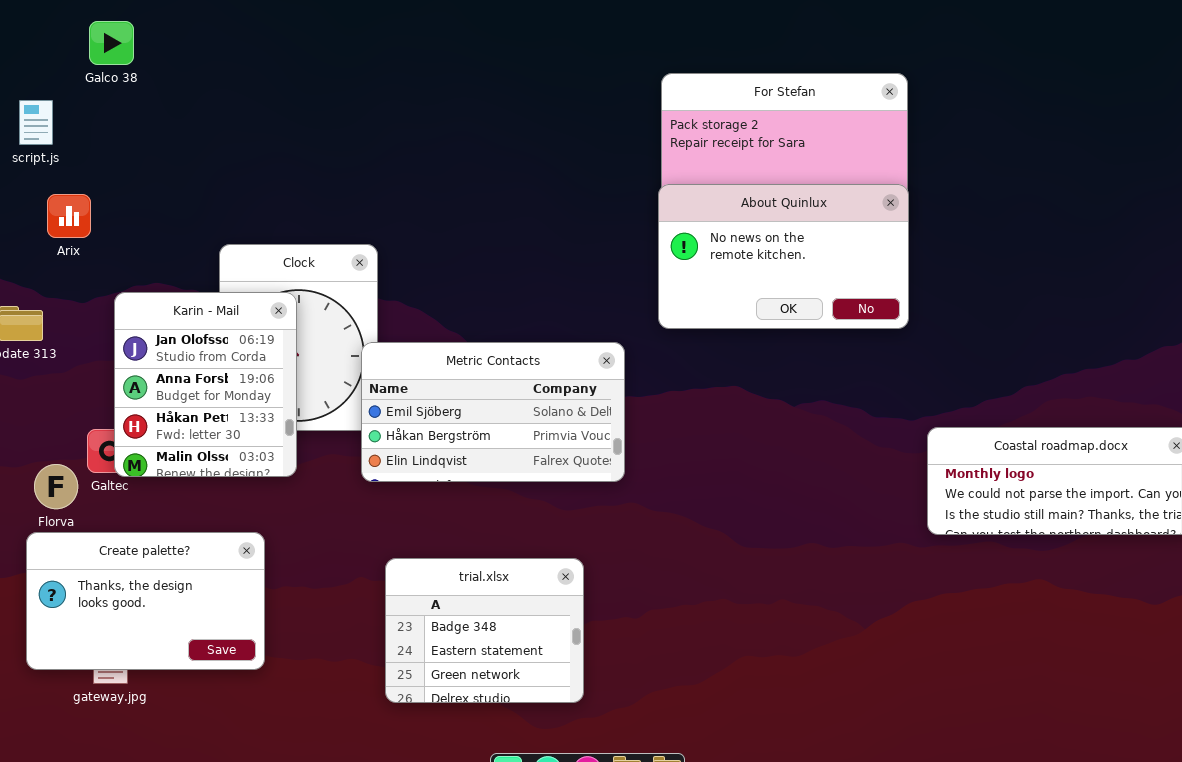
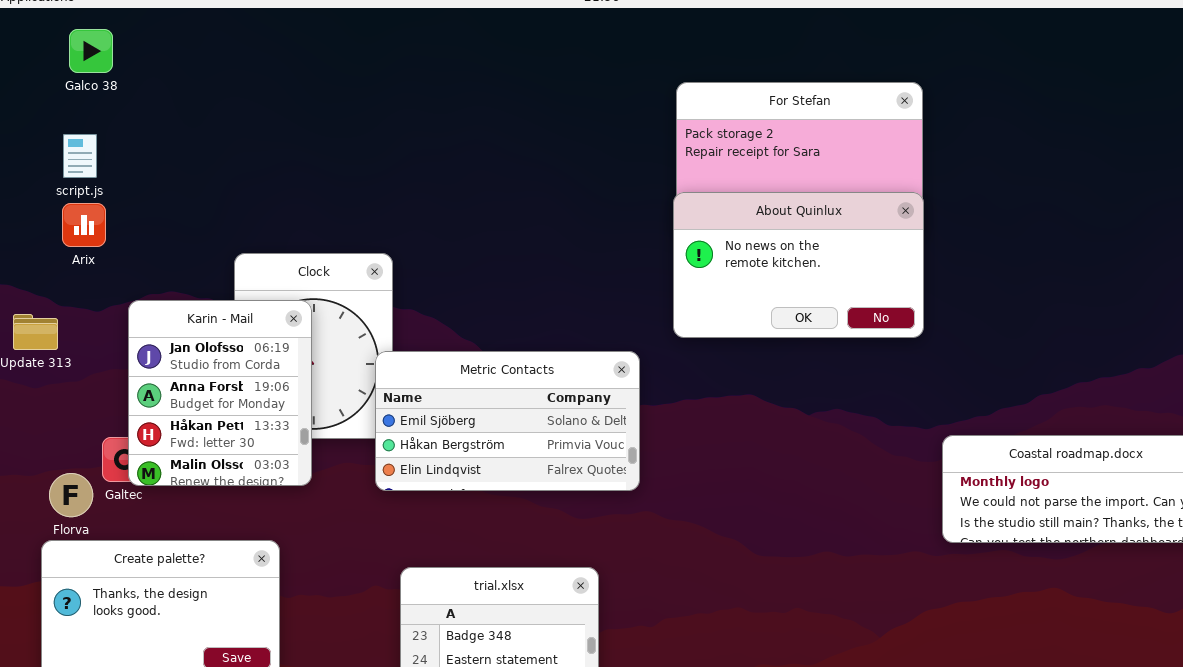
Galco 38: [89,21,134,65] -> [69,29,113,73], moved
script.js: [19,100,53,145] -> [63,134,97,178], moved

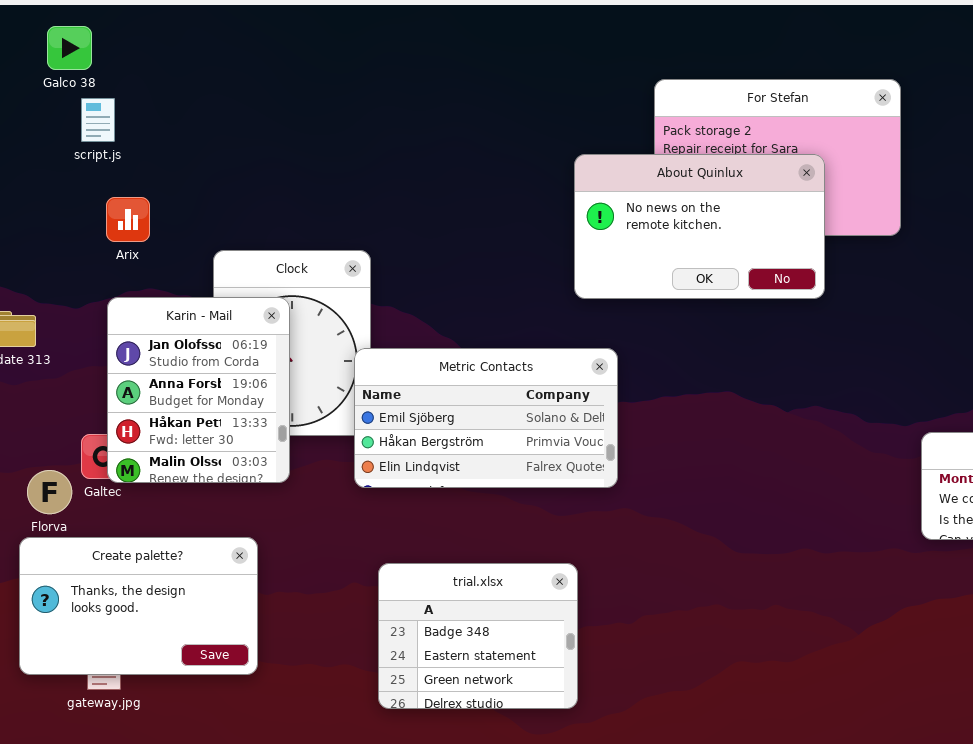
script.js: [63,134,97,178] -> [81,98,115,142], moved
About Quinlux: [673,192,924,338] -> [574,154,825,299], moved
Arix: [62,203,106,247] -> [106,197,150,242], moved

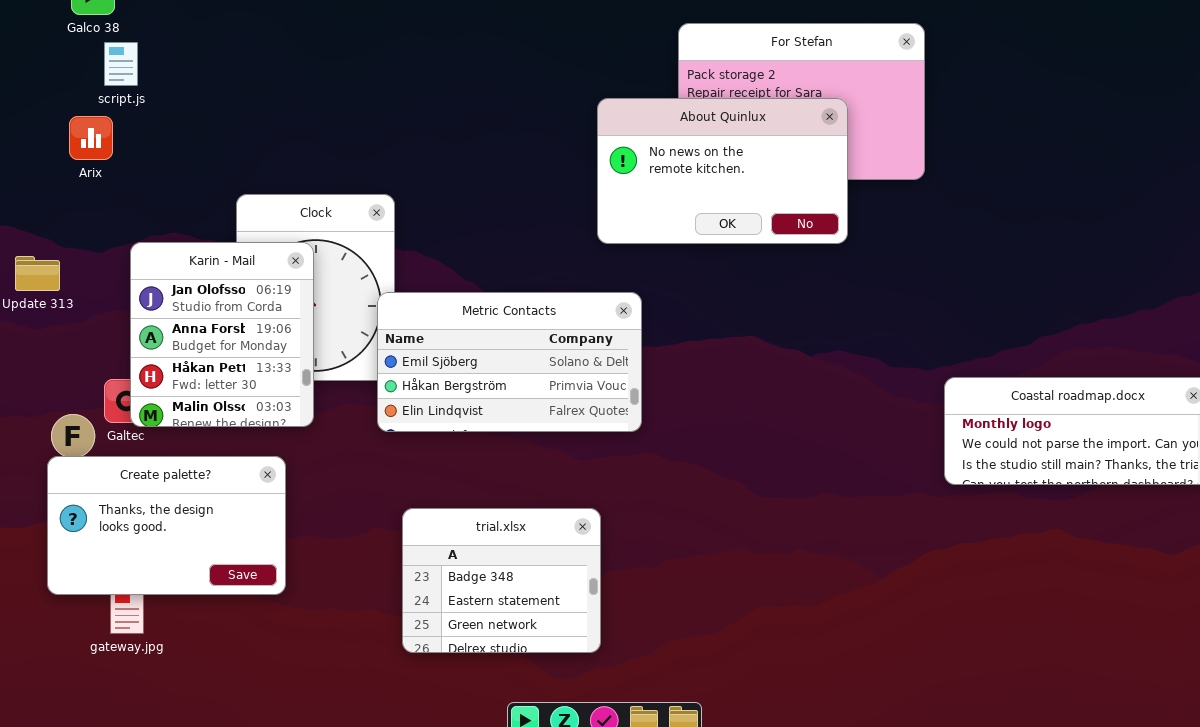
Arix: [106,197,150,242] -> [69,116,113,160], moved
Create palette?: [19,537,258,675] -> [47,456,286,595], moved

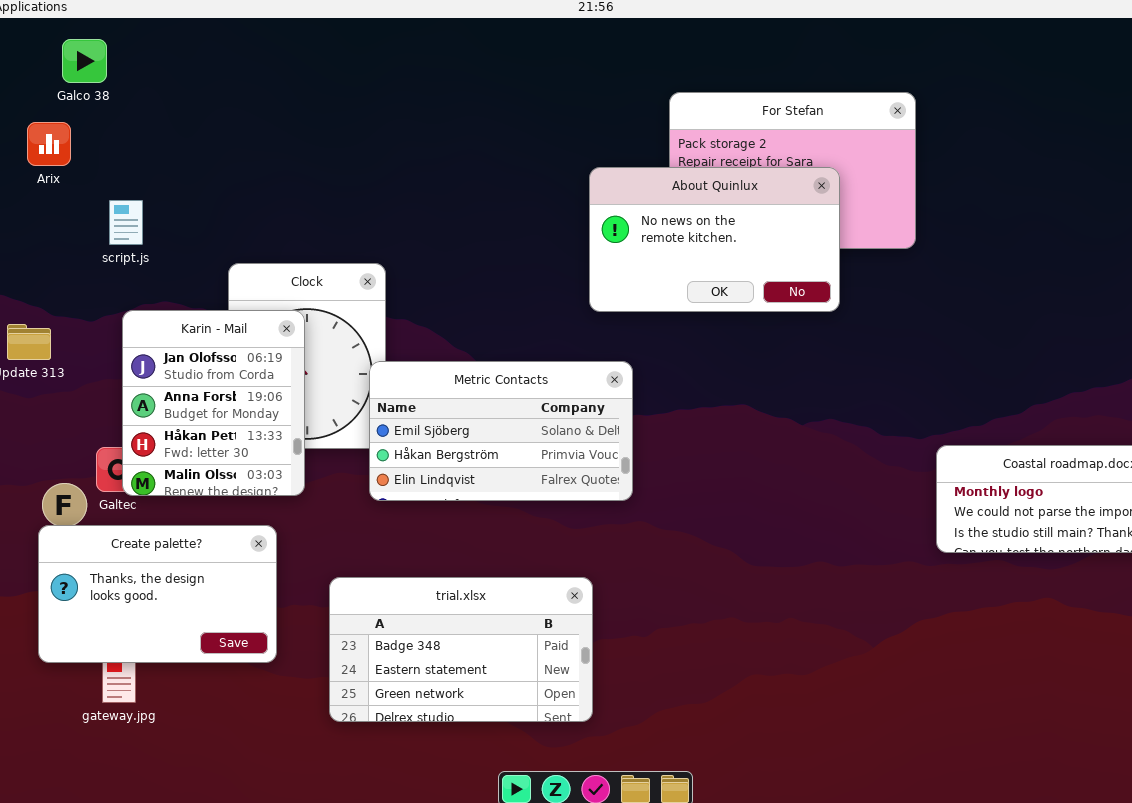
script.js: [104,42,138,86] -> [109,200,143,245], moved
Arix: [69,116,113,160] -> [27,122,71,166], moved
trial.xlsx: [402,508,601,653] -> [329,577,593,722], resized

